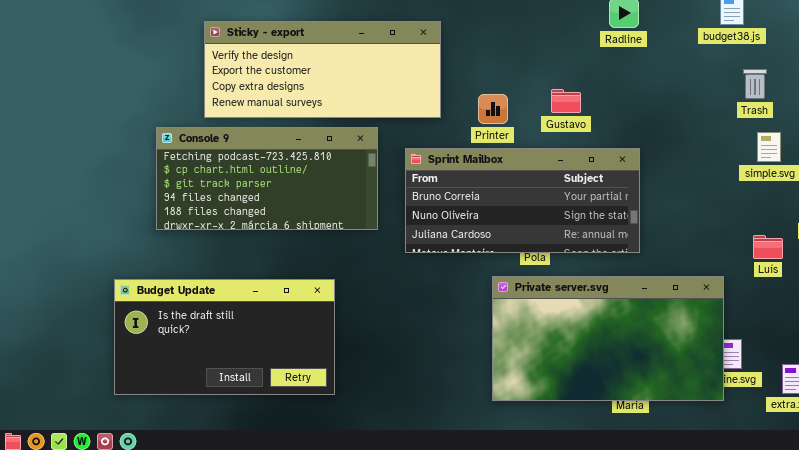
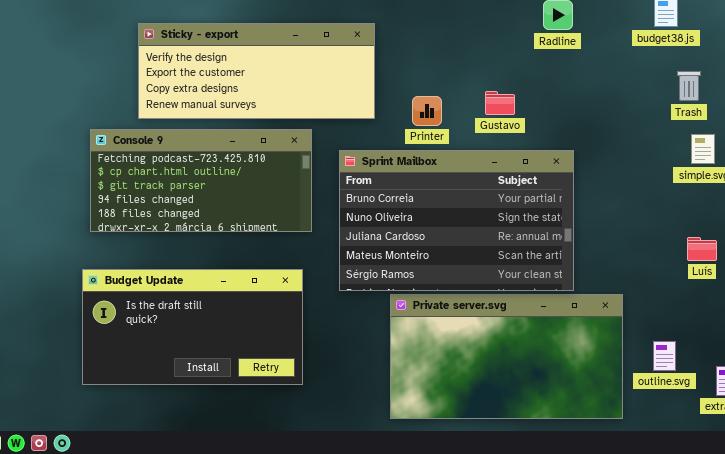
Sprint Mailbox: [405,148,640,253] -> [339,150,574,291], resized
Private server.svg: [492,276,724,401] -> [390,294,623,419], moved
Budget Update: [114,279,335,395] -> [82,269,303,385], moved

